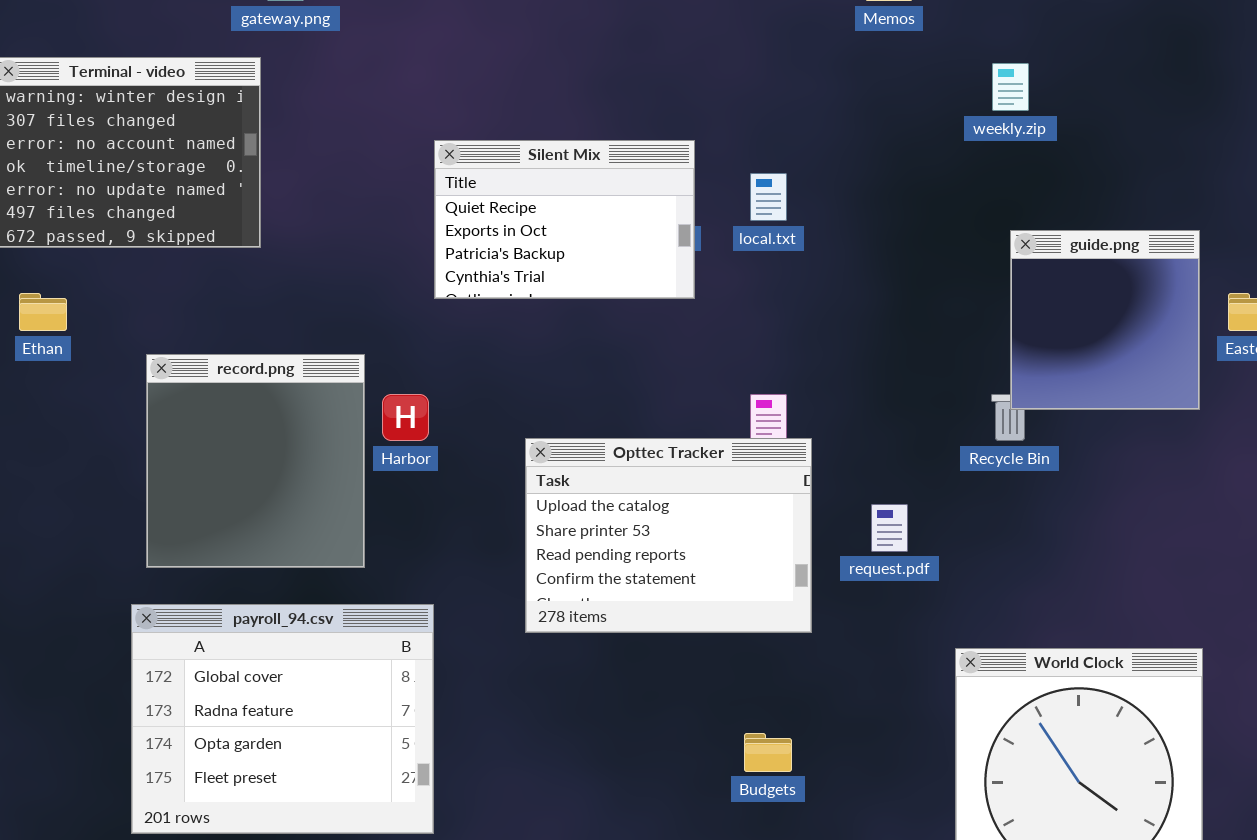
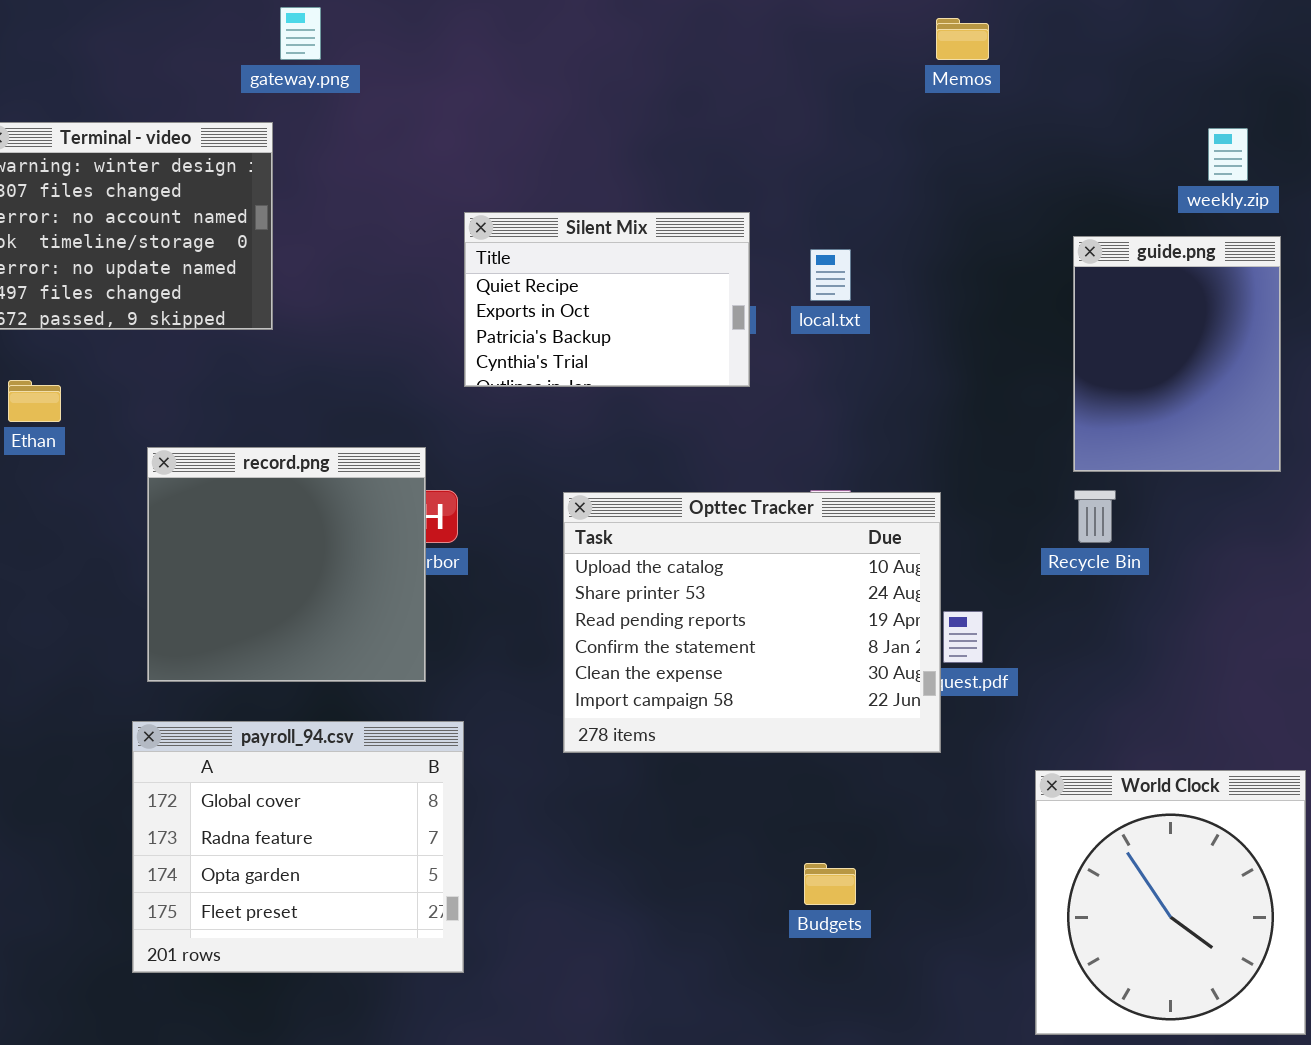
weekly.zip: [992,63,1029,111] -> [1208,128,1248,181], moved
guide.png: [1010,230,1200,410] -> [1073,236,1281,472], moved, resized
record.png: [146,354,365,568] -> [147,447,426,682], resized
Opttec Tracker: [525,438,812,633] -> [563,492,941,753], resized

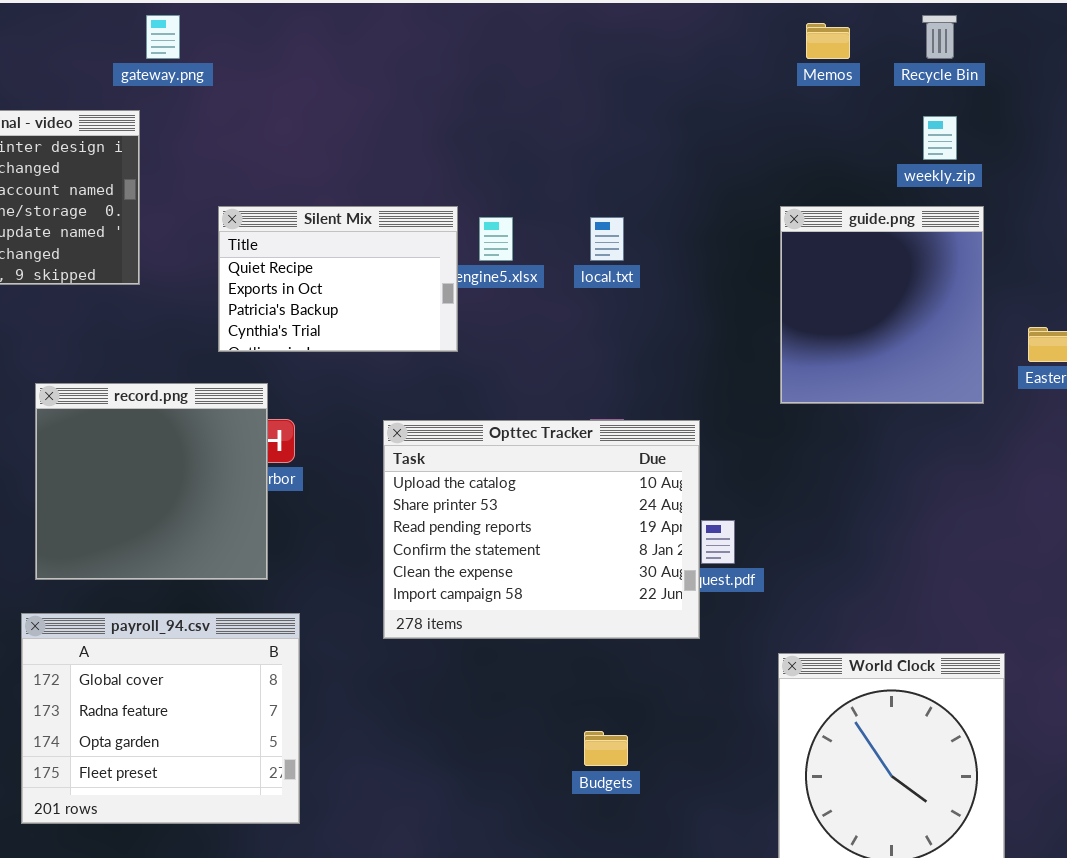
Memos: [936,18,989,60] -> [806,23,850,59], moved
Silent Mix: [464,212,750,387] -> [218,206,458,352], moved
guide.png: [1073,236,1281,472] -> [780,206,984,404], resized
Recycle Bin: [1074,490,1116,543] -> [922,15,957,59], moved

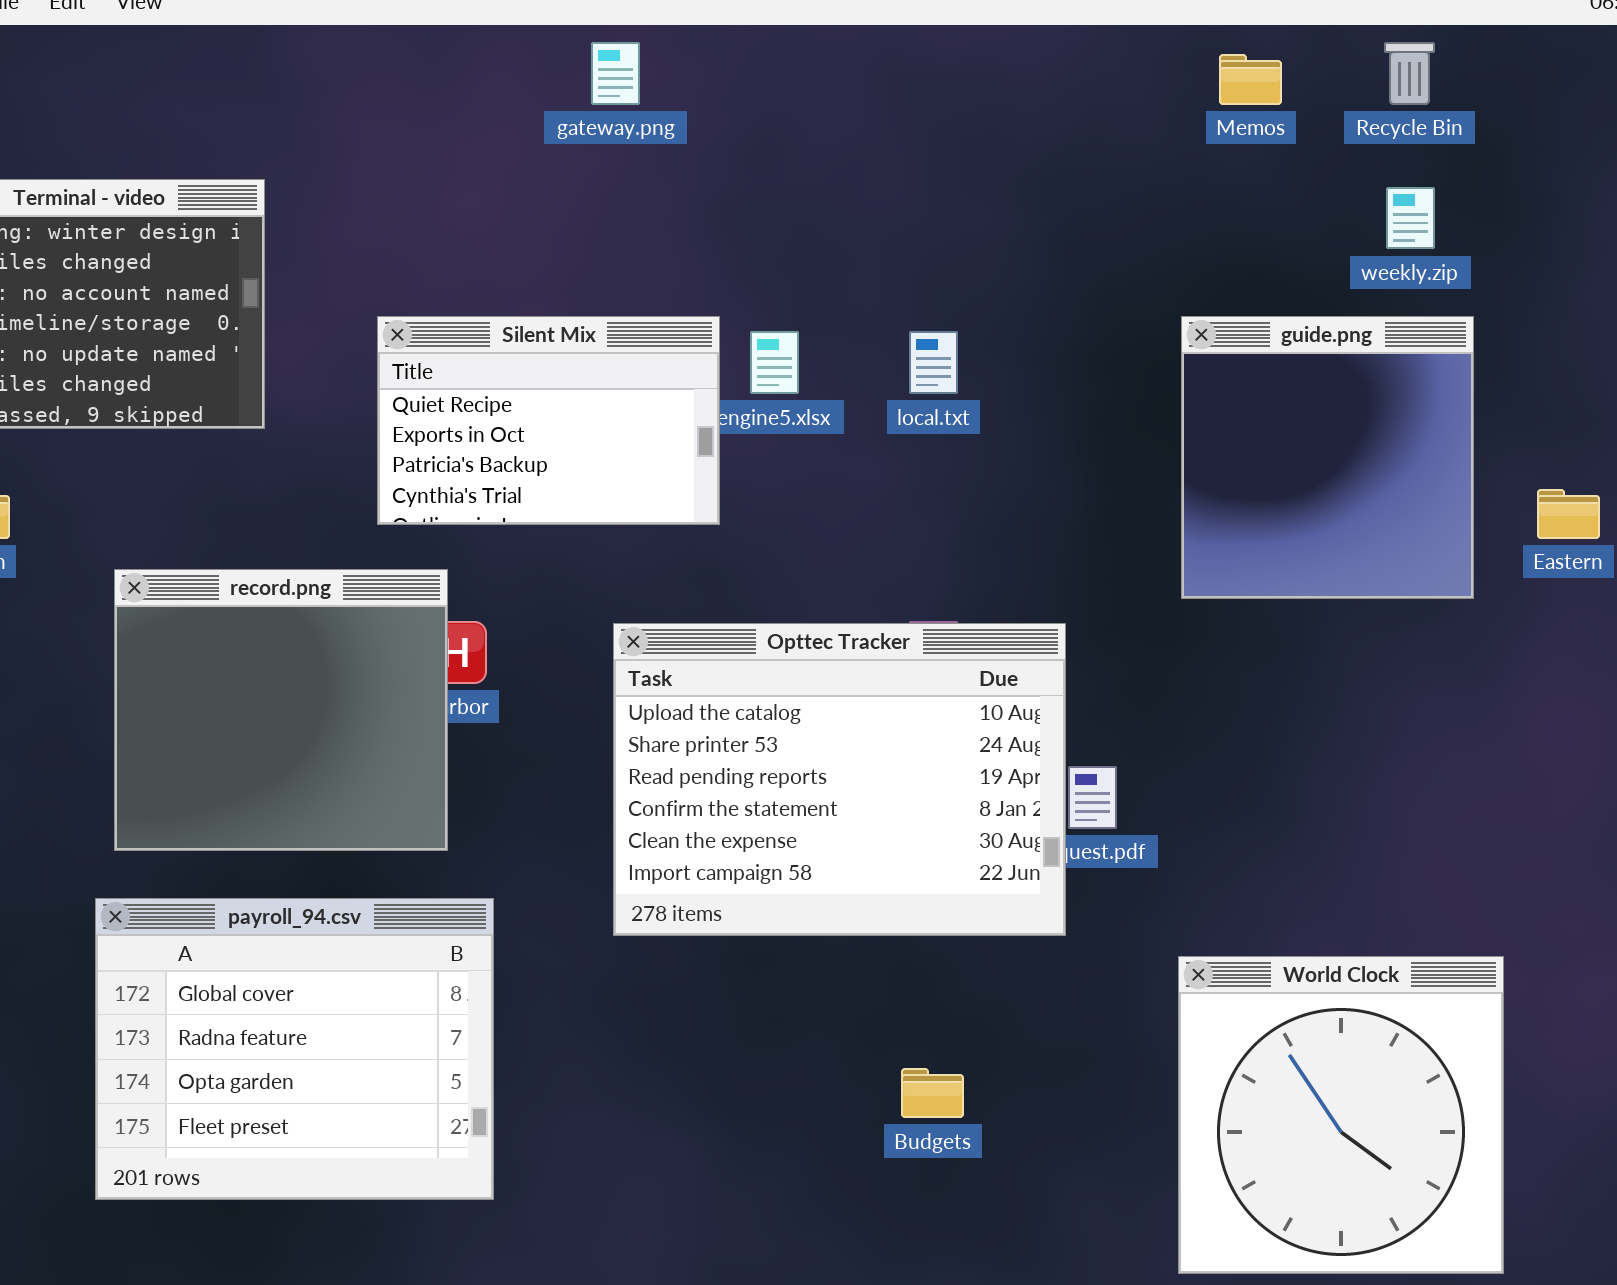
gateway.png: [146,15,180,59] -> [591,42,640,105], moved

